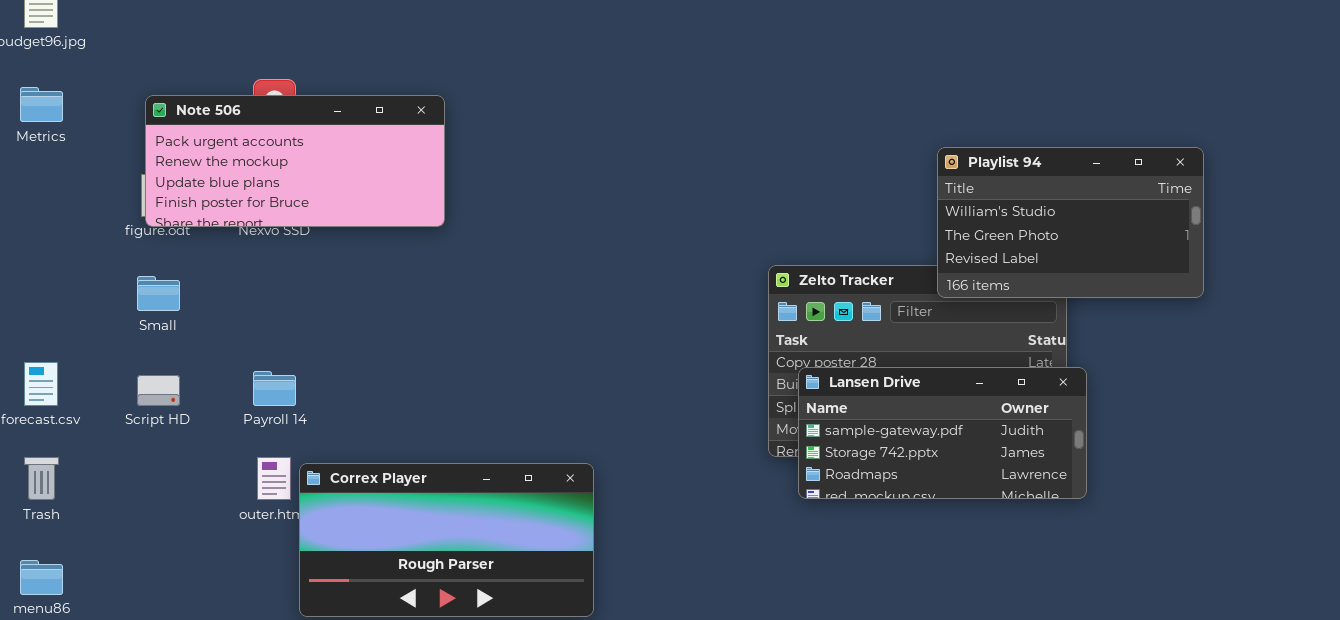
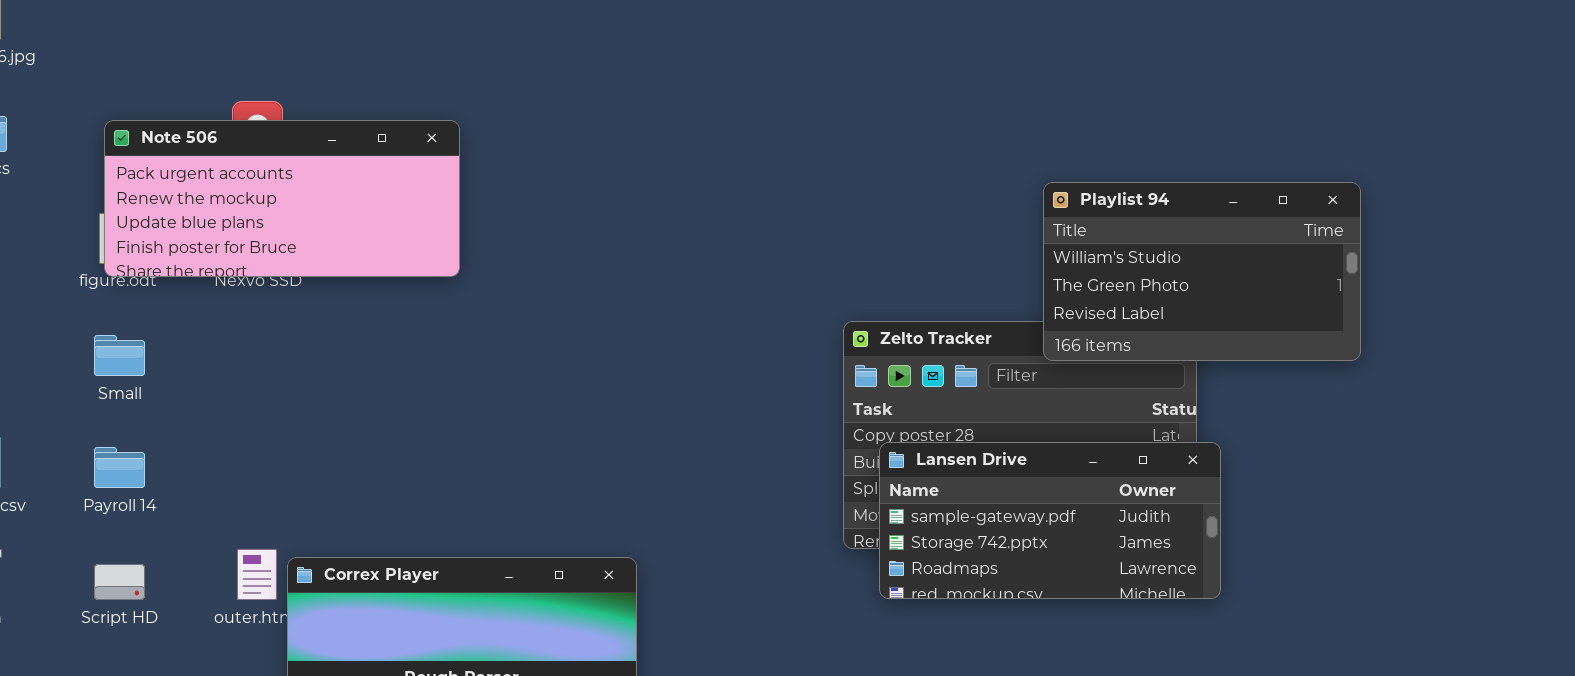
Payroll 14: [253,371,296,406] -> [94,447,145,488], moved
Script HD: [137,375,180,406] -> [94,564,145,600], moved

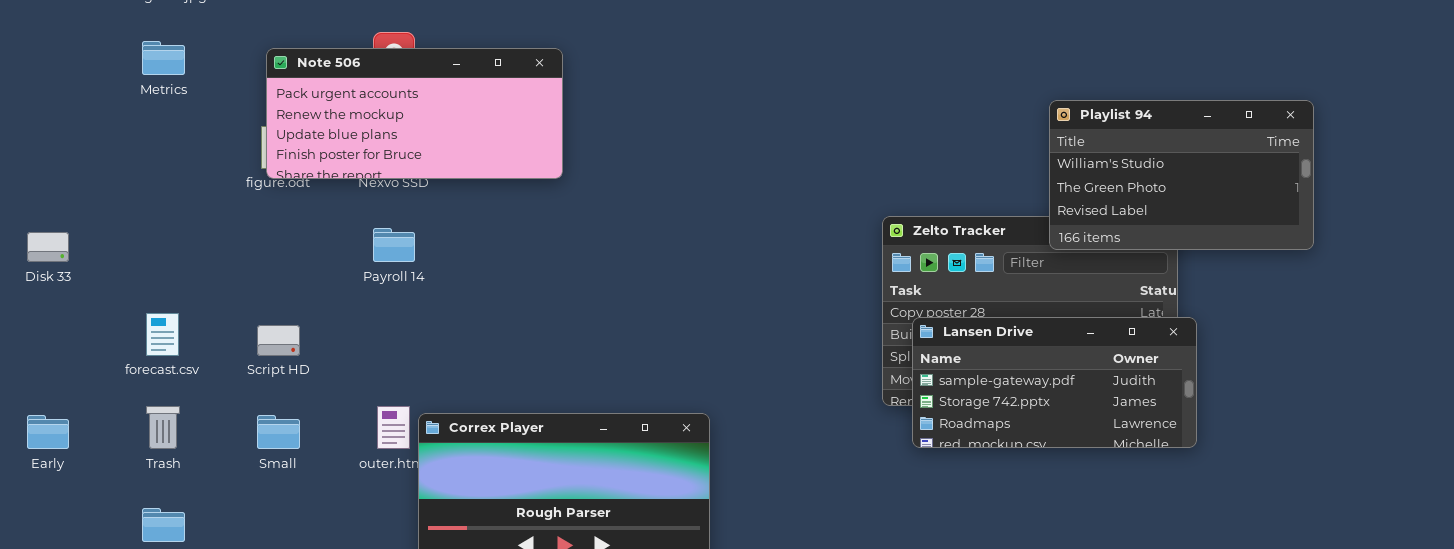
Small: [94,335,145,376] -> [257,415,300,449], moved
Payroll 14: [94,447,145,488] -> [373,228,415,262], moved
Script HD: [94,564,145,600] -> [257,325,300,356], moved

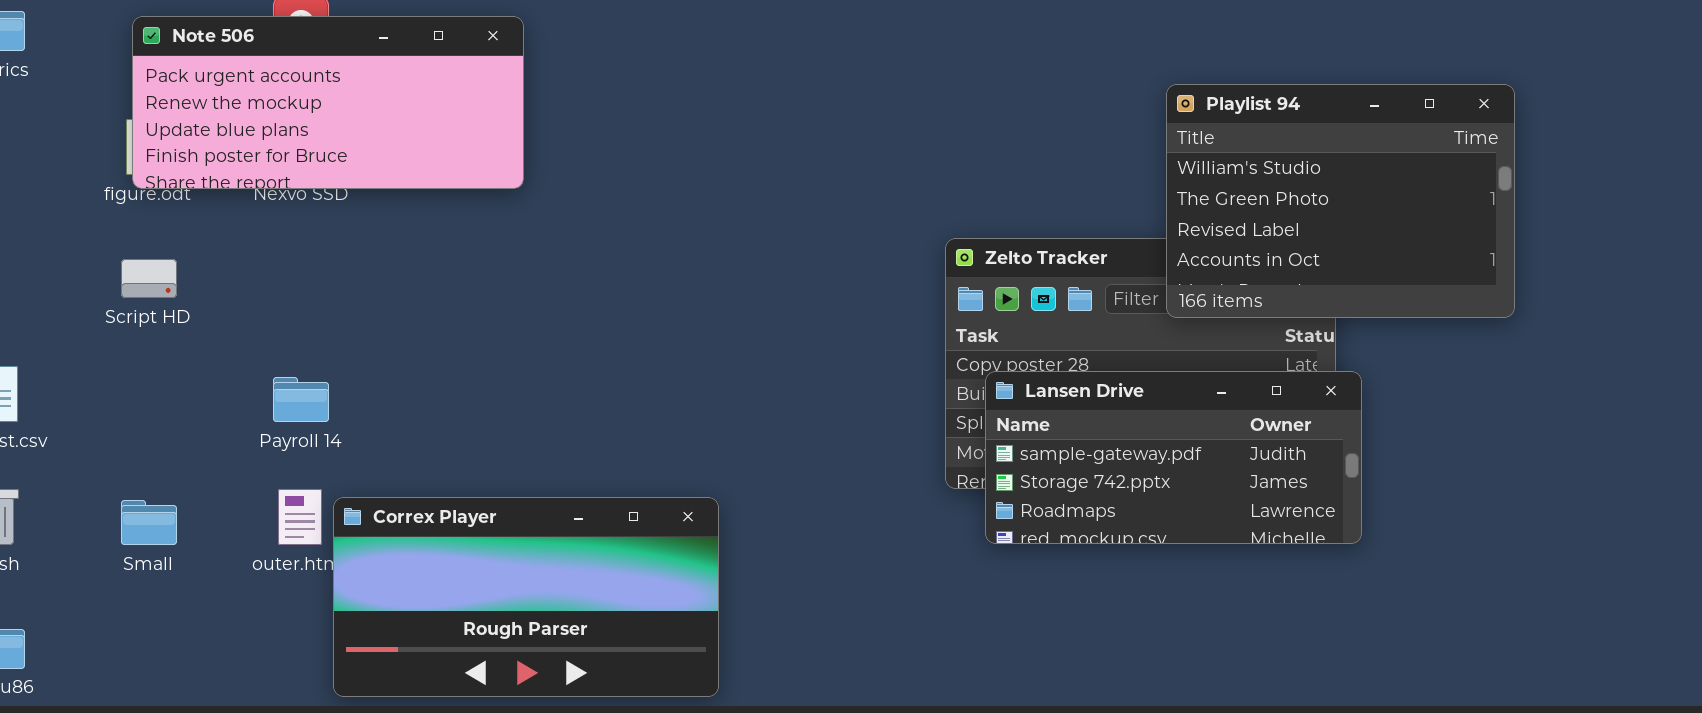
Playlist 94: [1049,100,1314,250] -> [1166,84,1515,318], resized
Payroll 14: [373,228,415,262] -> [273,377,329,422], moved
Script HD: [257,325,300,356] -> [121,259,177,298], moved

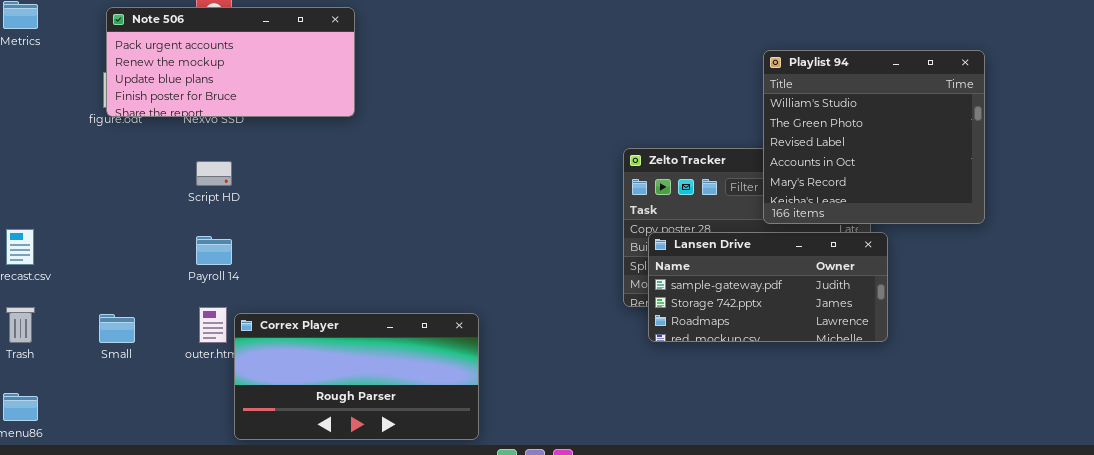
Playlist 94: [1166,84,1515,318] -> [763,50,985,224], resized
Script HD: [121,259,177,298] -> [196,161,232,186], moved

